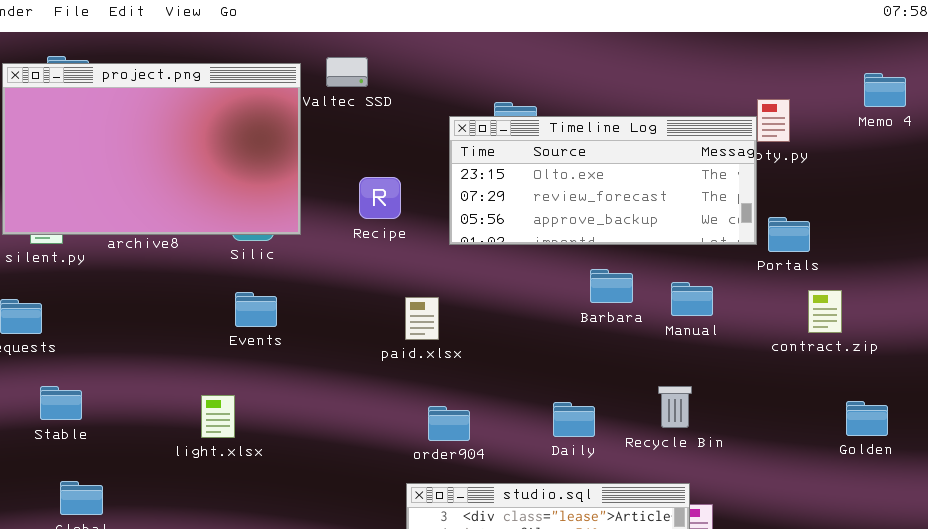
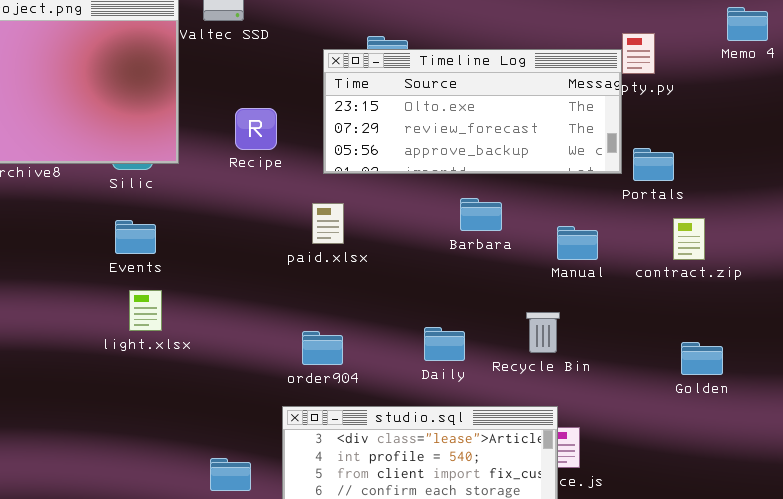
Manual: [671,282,713,316] -> [557,226,598,260], moved
paid.xlsx: [405,297,439,340] -> [312,203,344,244], moved
light.xlsx: [201,395,235,438] -> [129,290,162,331], moved
Golden: [846,401,888,436] -> [681,342,723,375], moved

